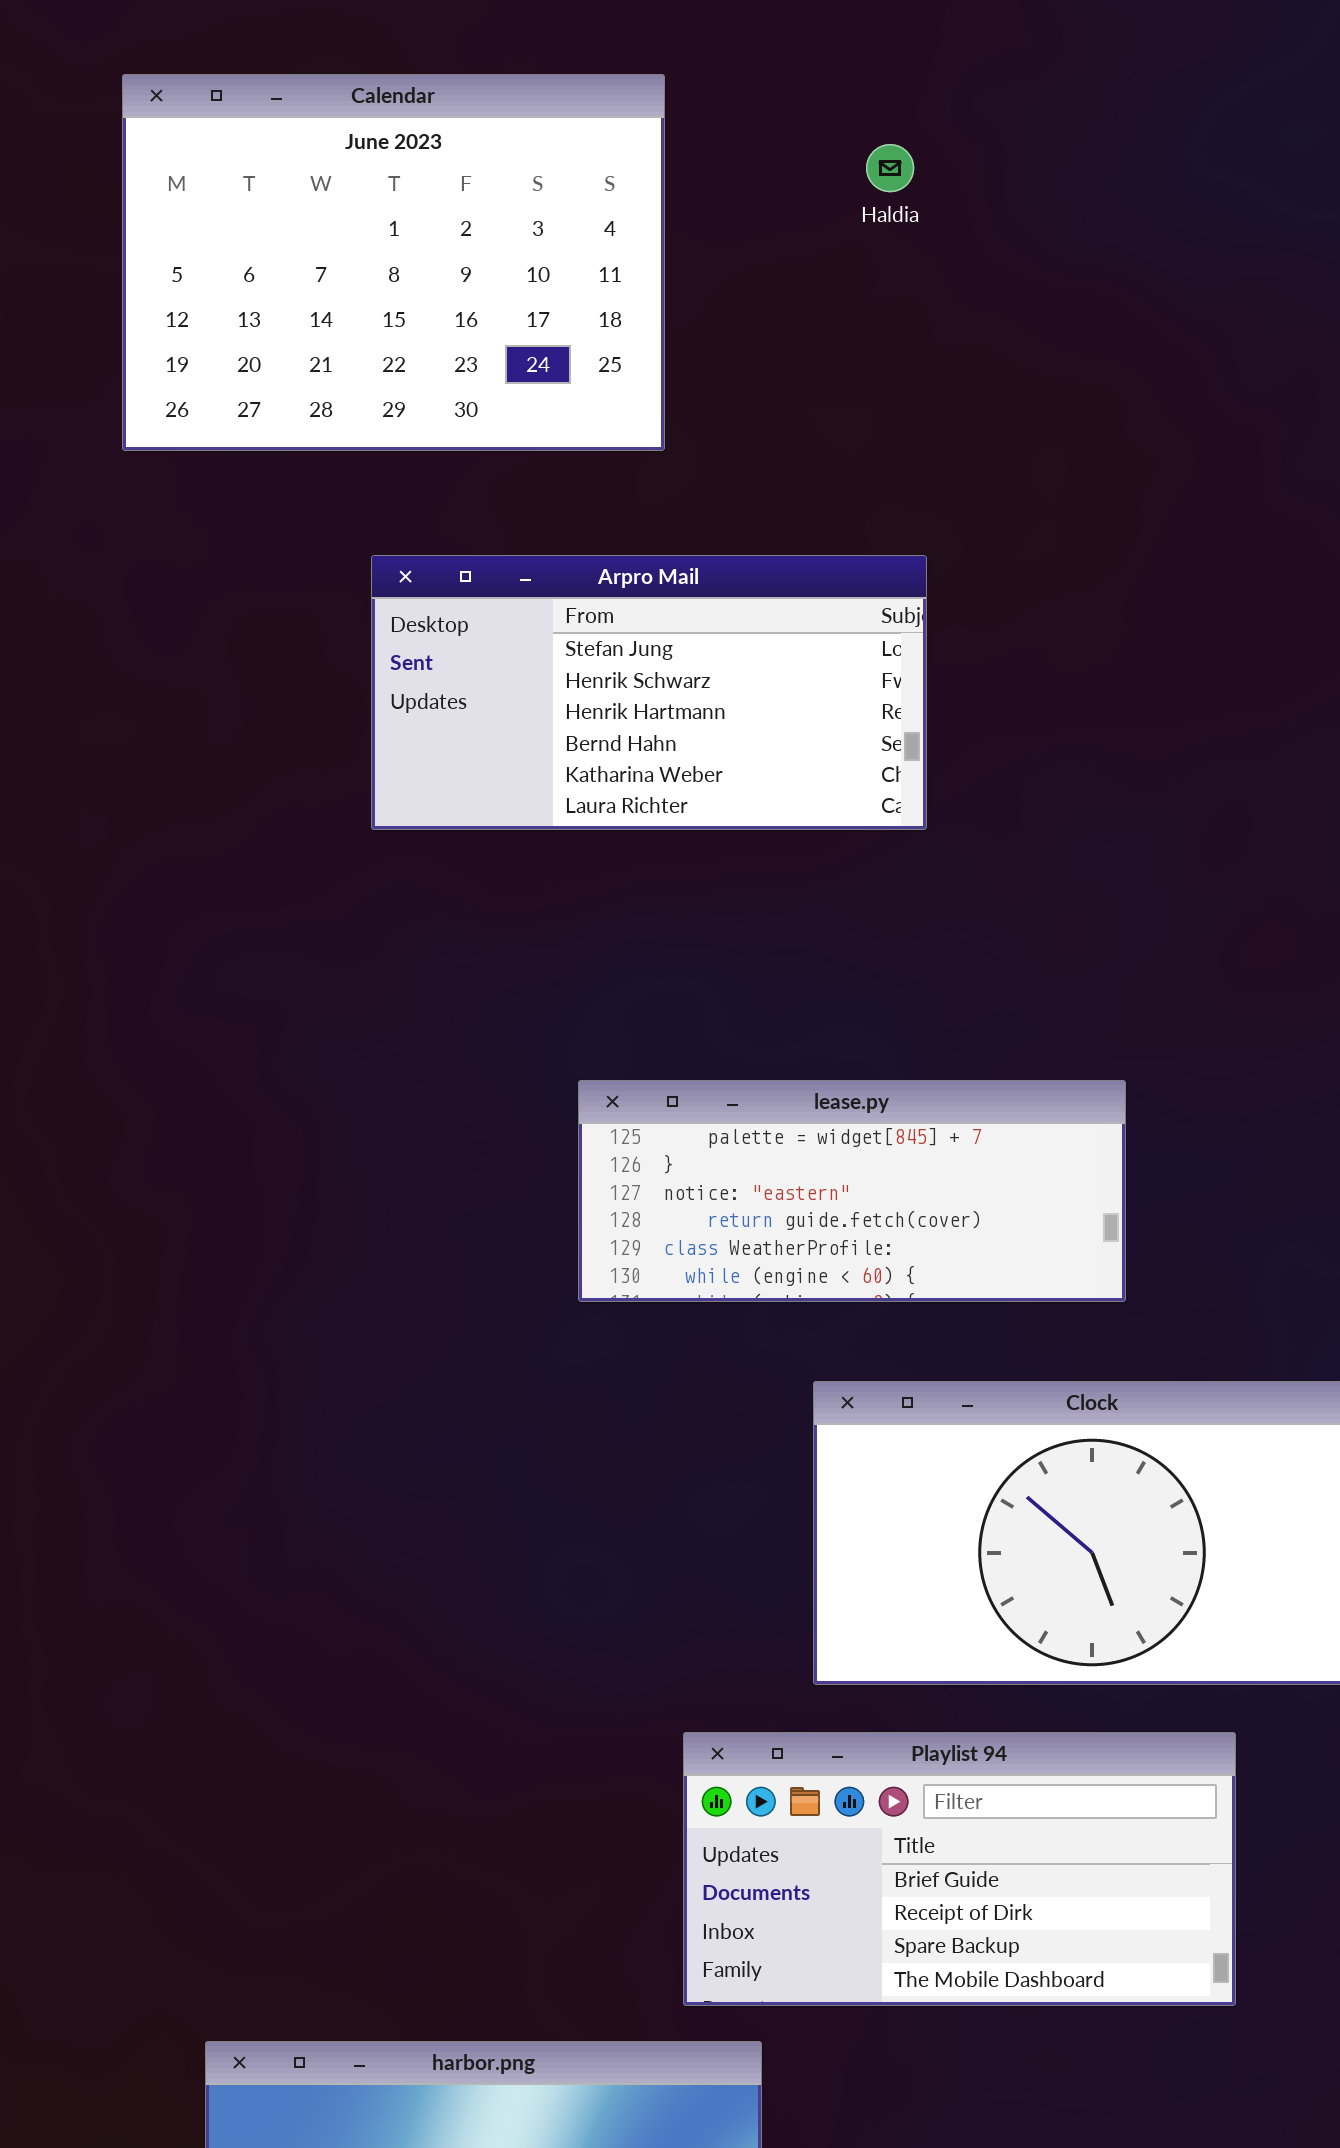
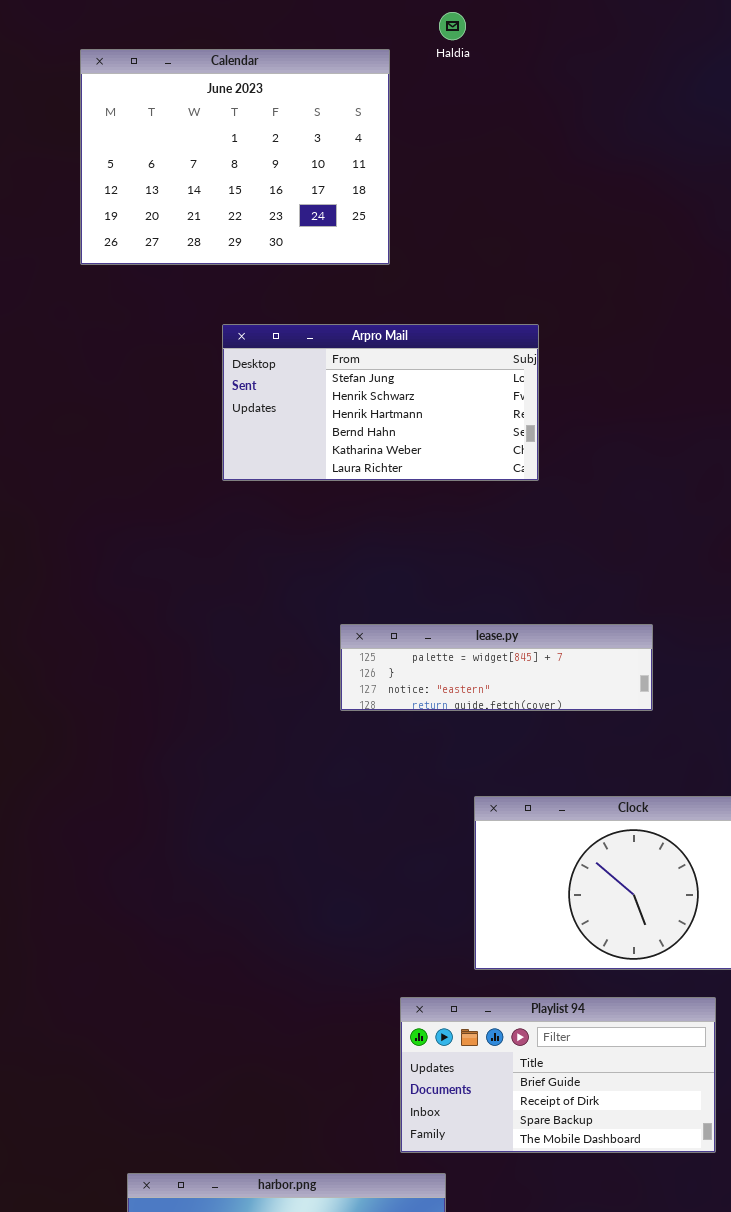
Haldia: [866,144,914,192] -> [439,12,466,40], moved
lease.py: [578,1080,1126,1302] -> [340,624,653,711], resized

